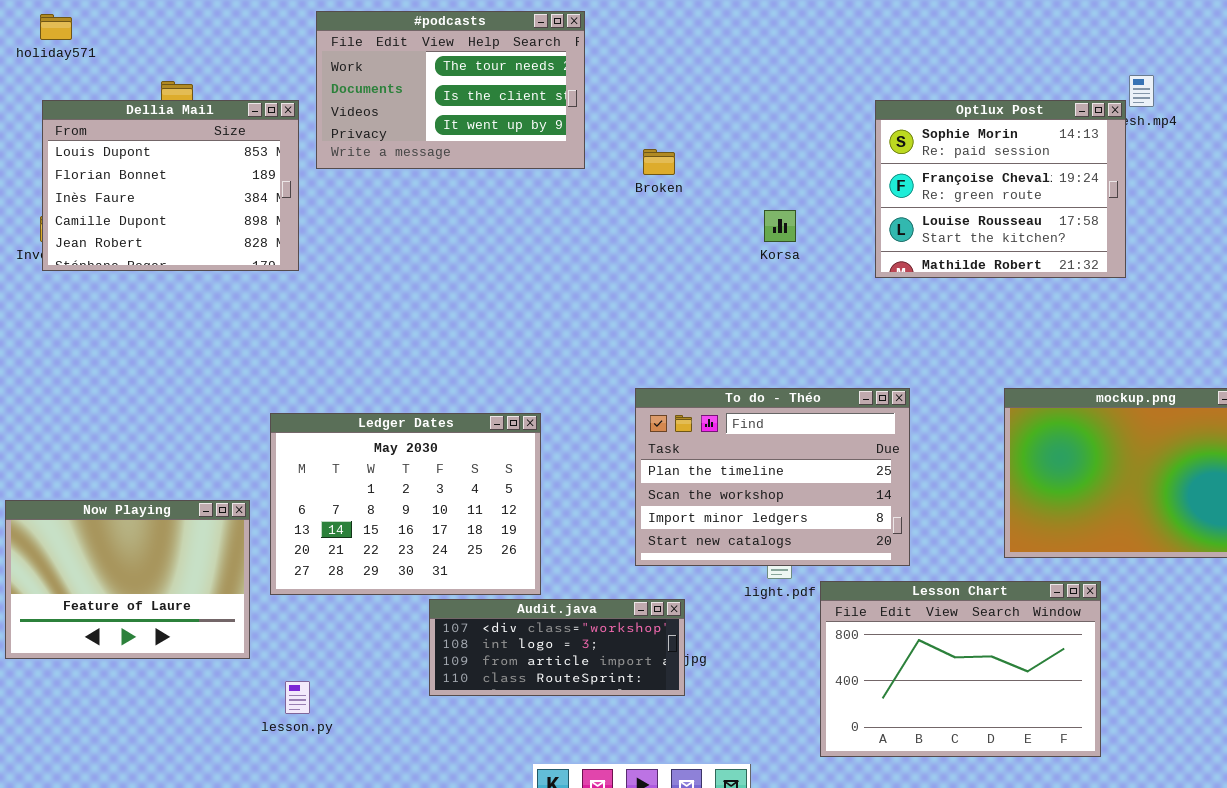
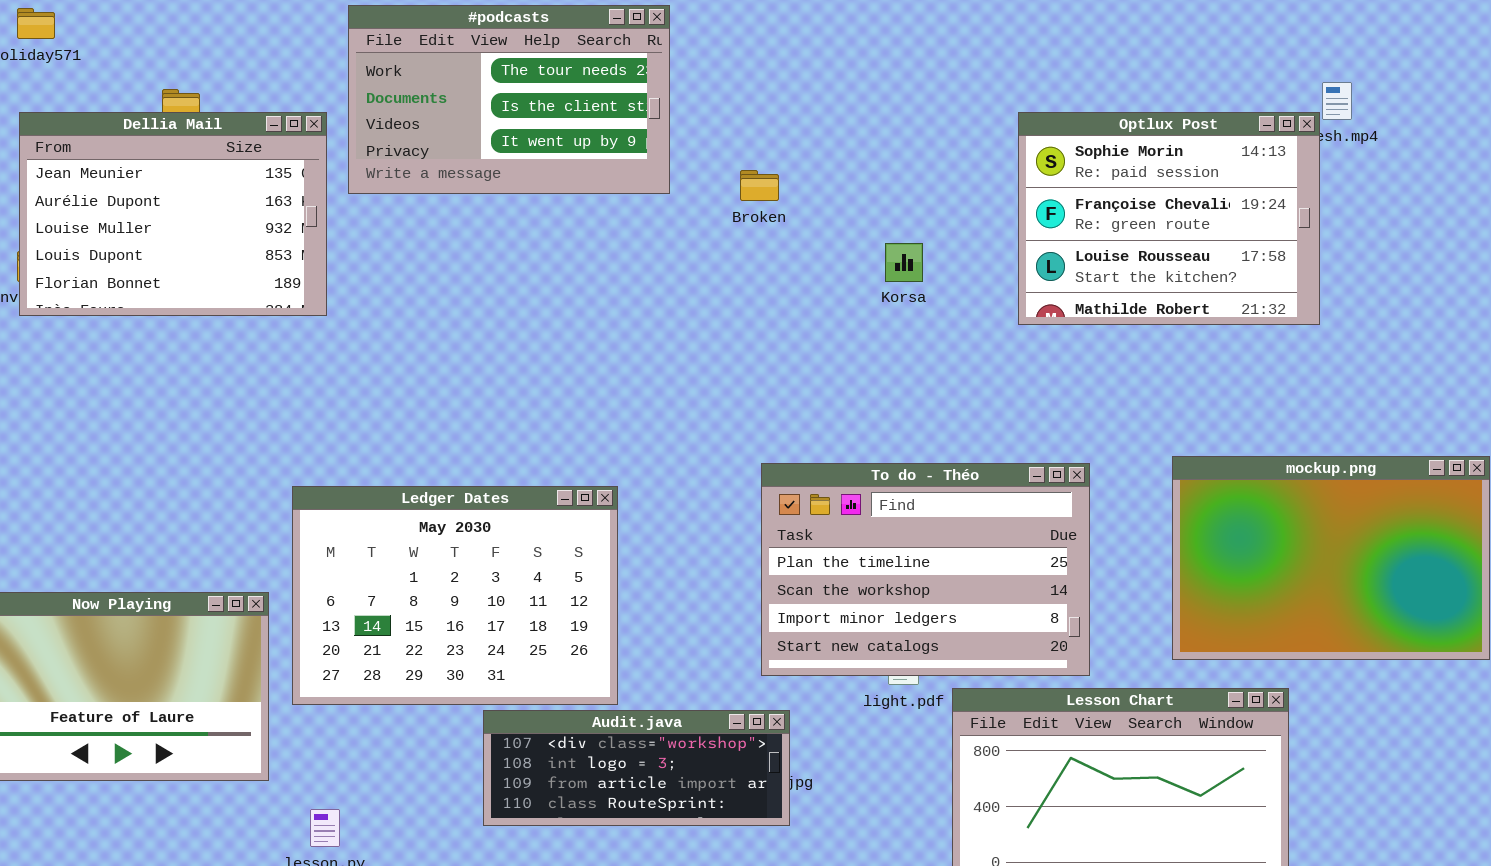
Dellia Mail: [42,100,299,271] -> [19,112,327,316], scrolled up 3 rows
To do - Théo: [635,388,910,566] -> [761,463,1090,676], moved

